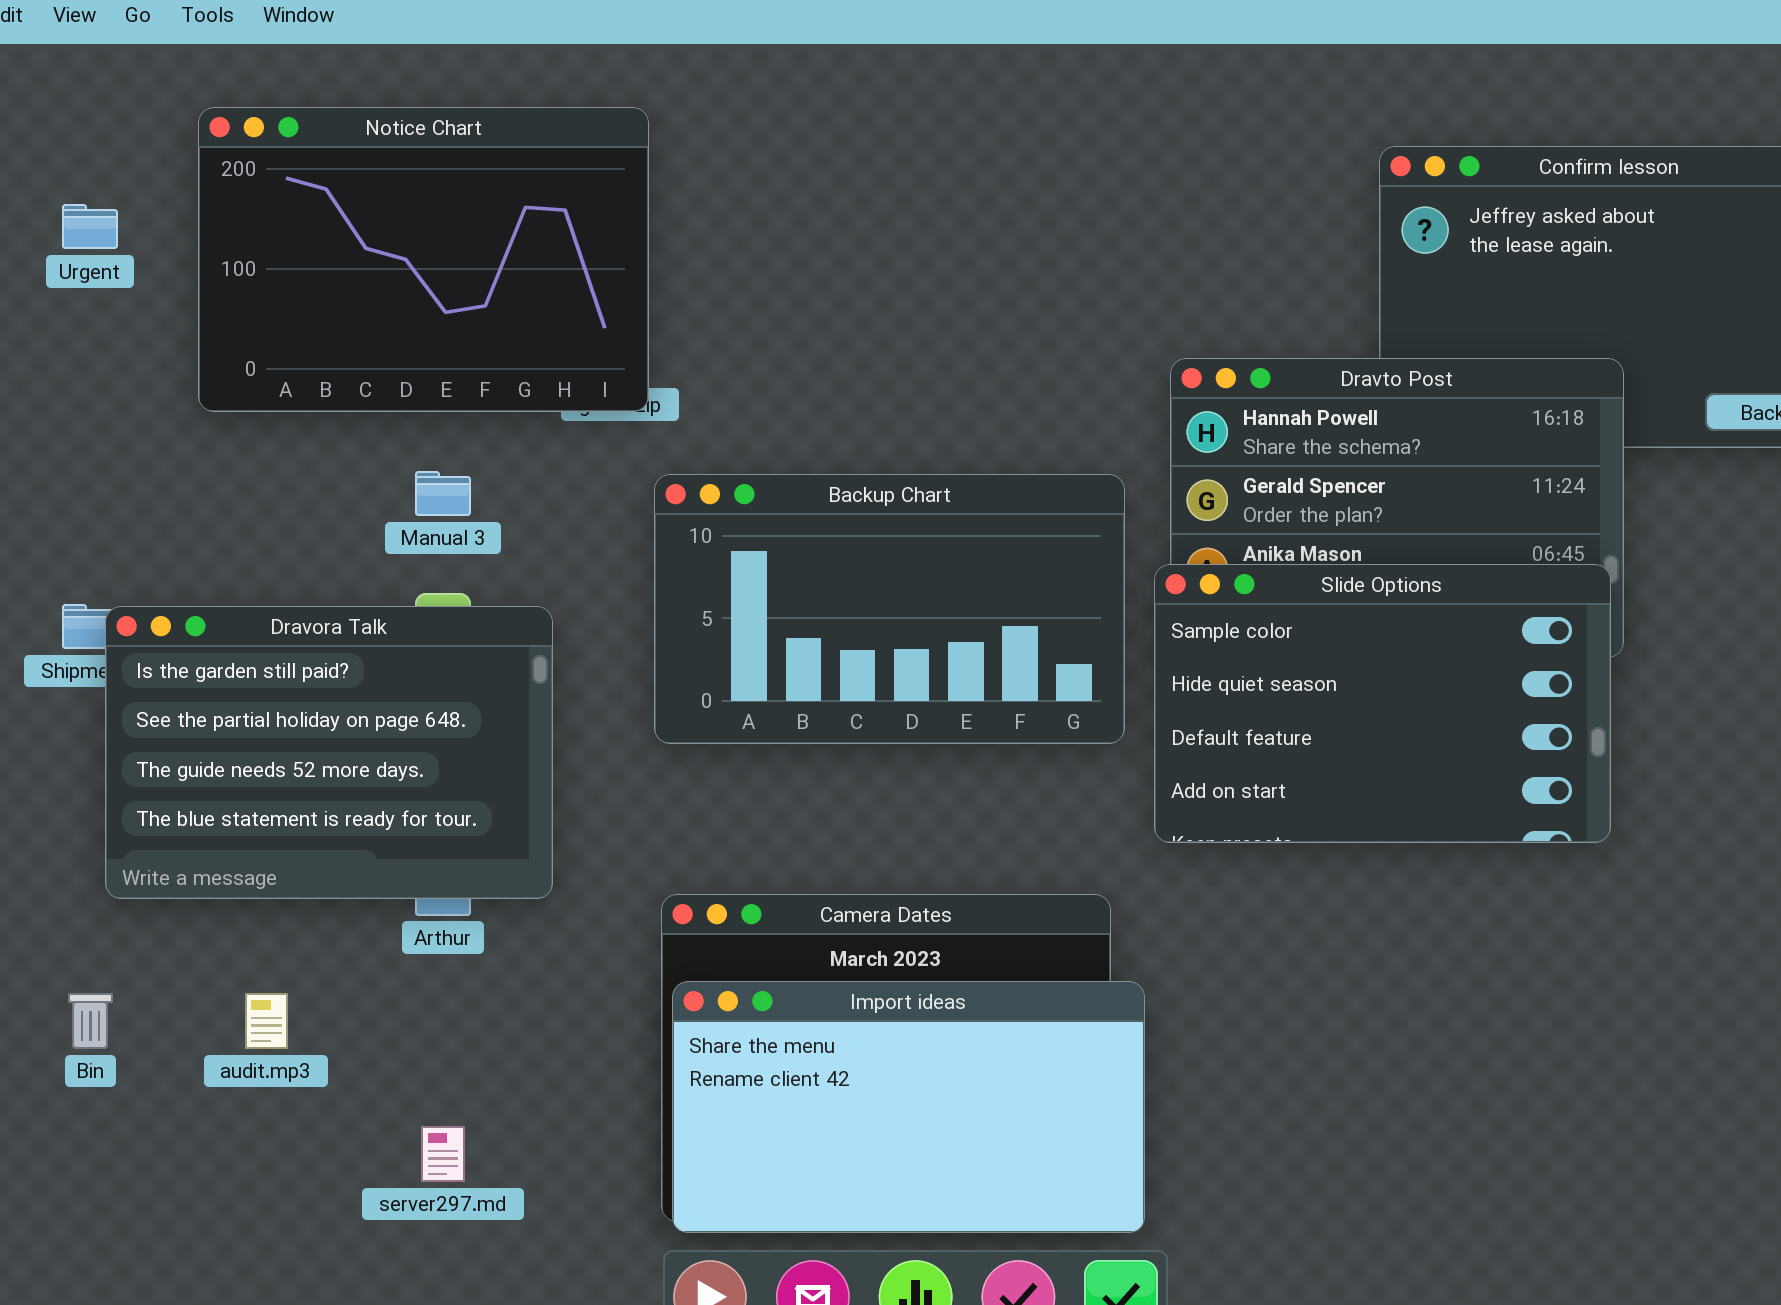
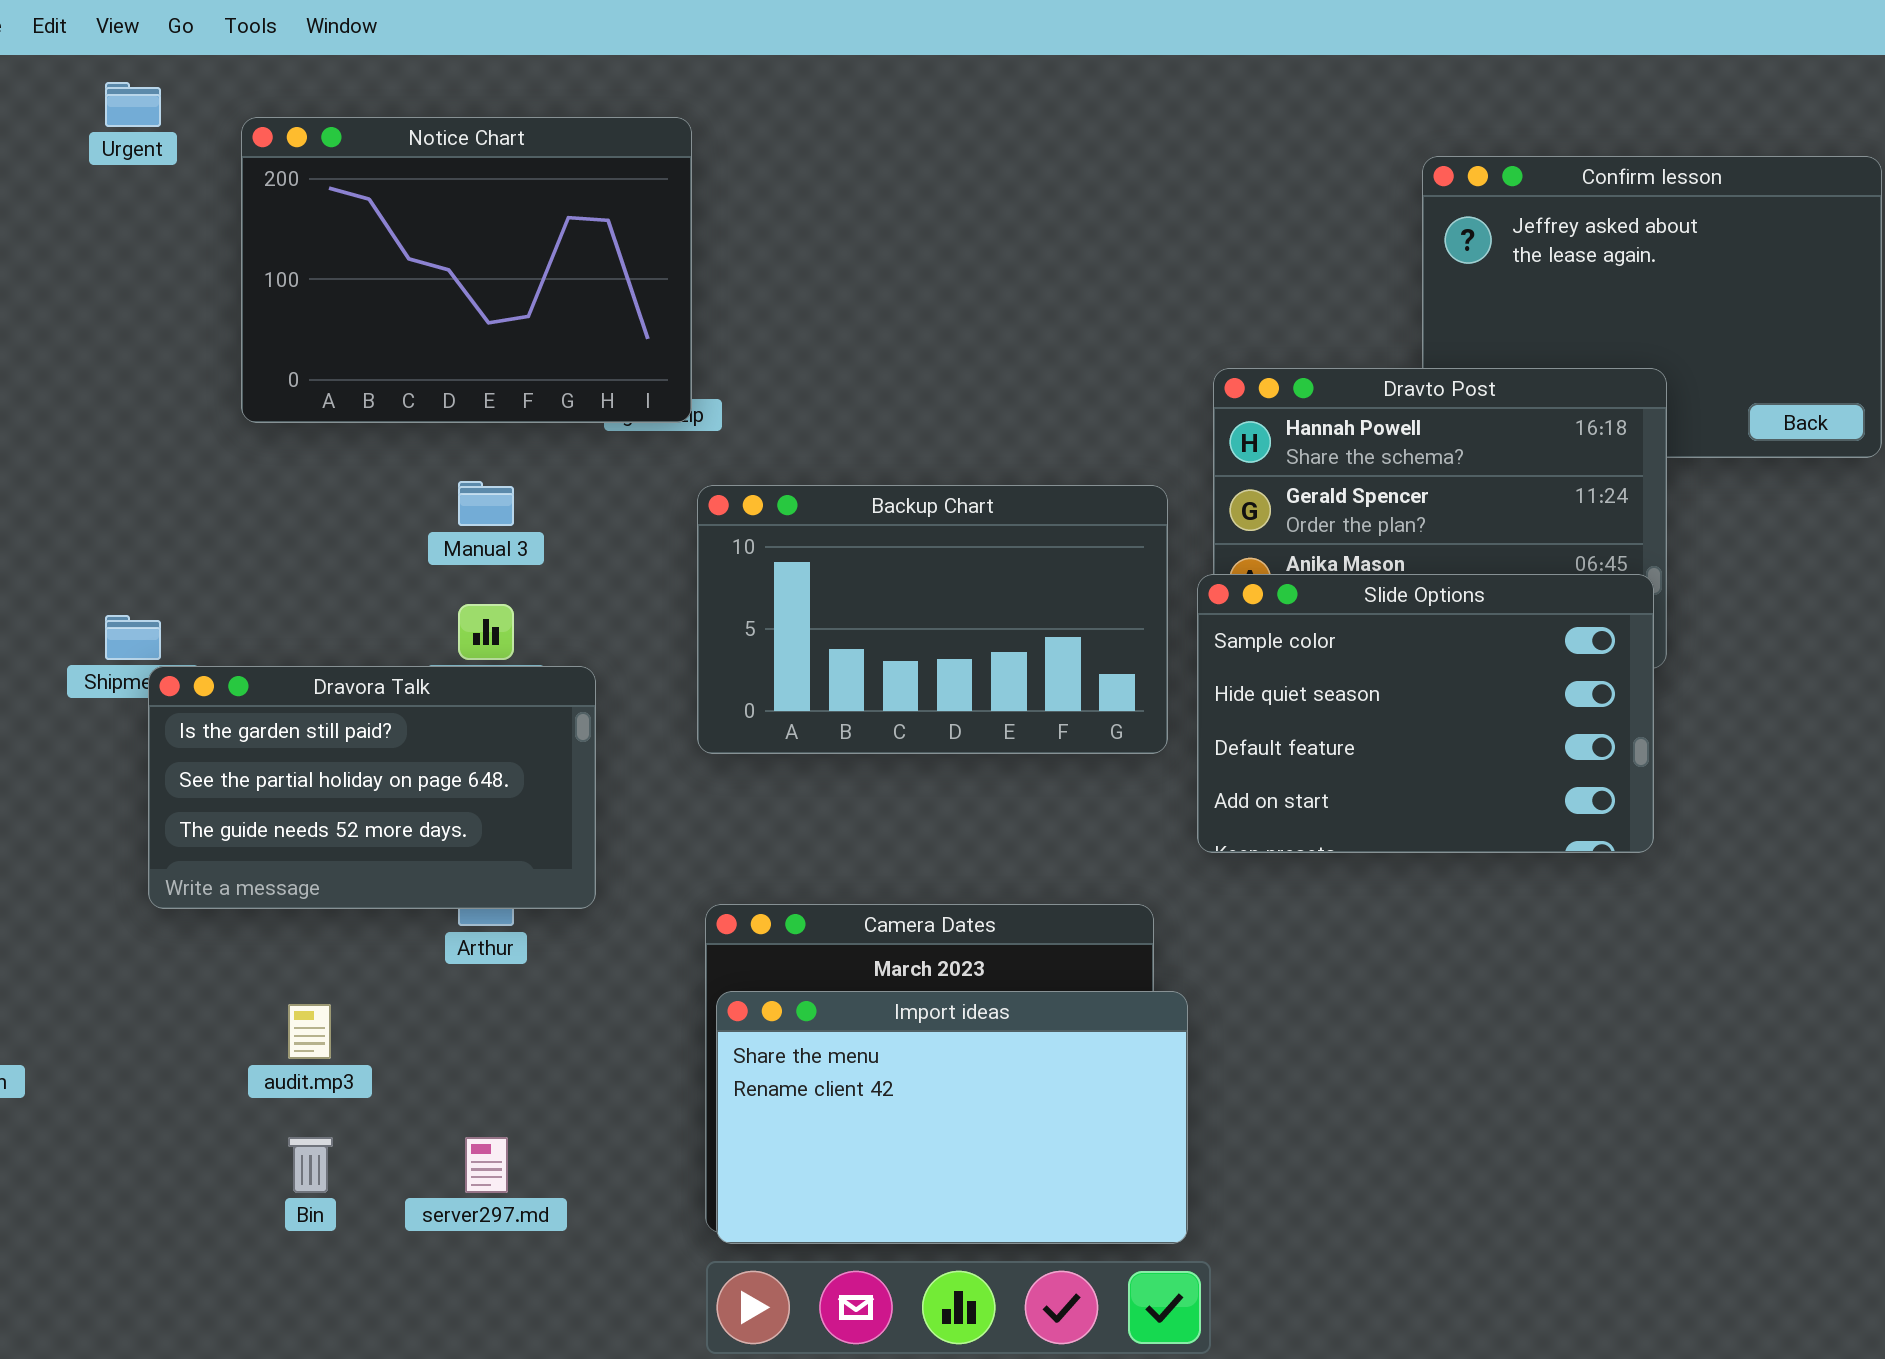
Urgent: [62,204,118,249] -> [105,82,161,127], moved
Dravora Talk: [105,606,553,899] -> [148,666,596,909], resized
Bin: [68,993,113,1049] -> [288,1137,333,1193], moved

